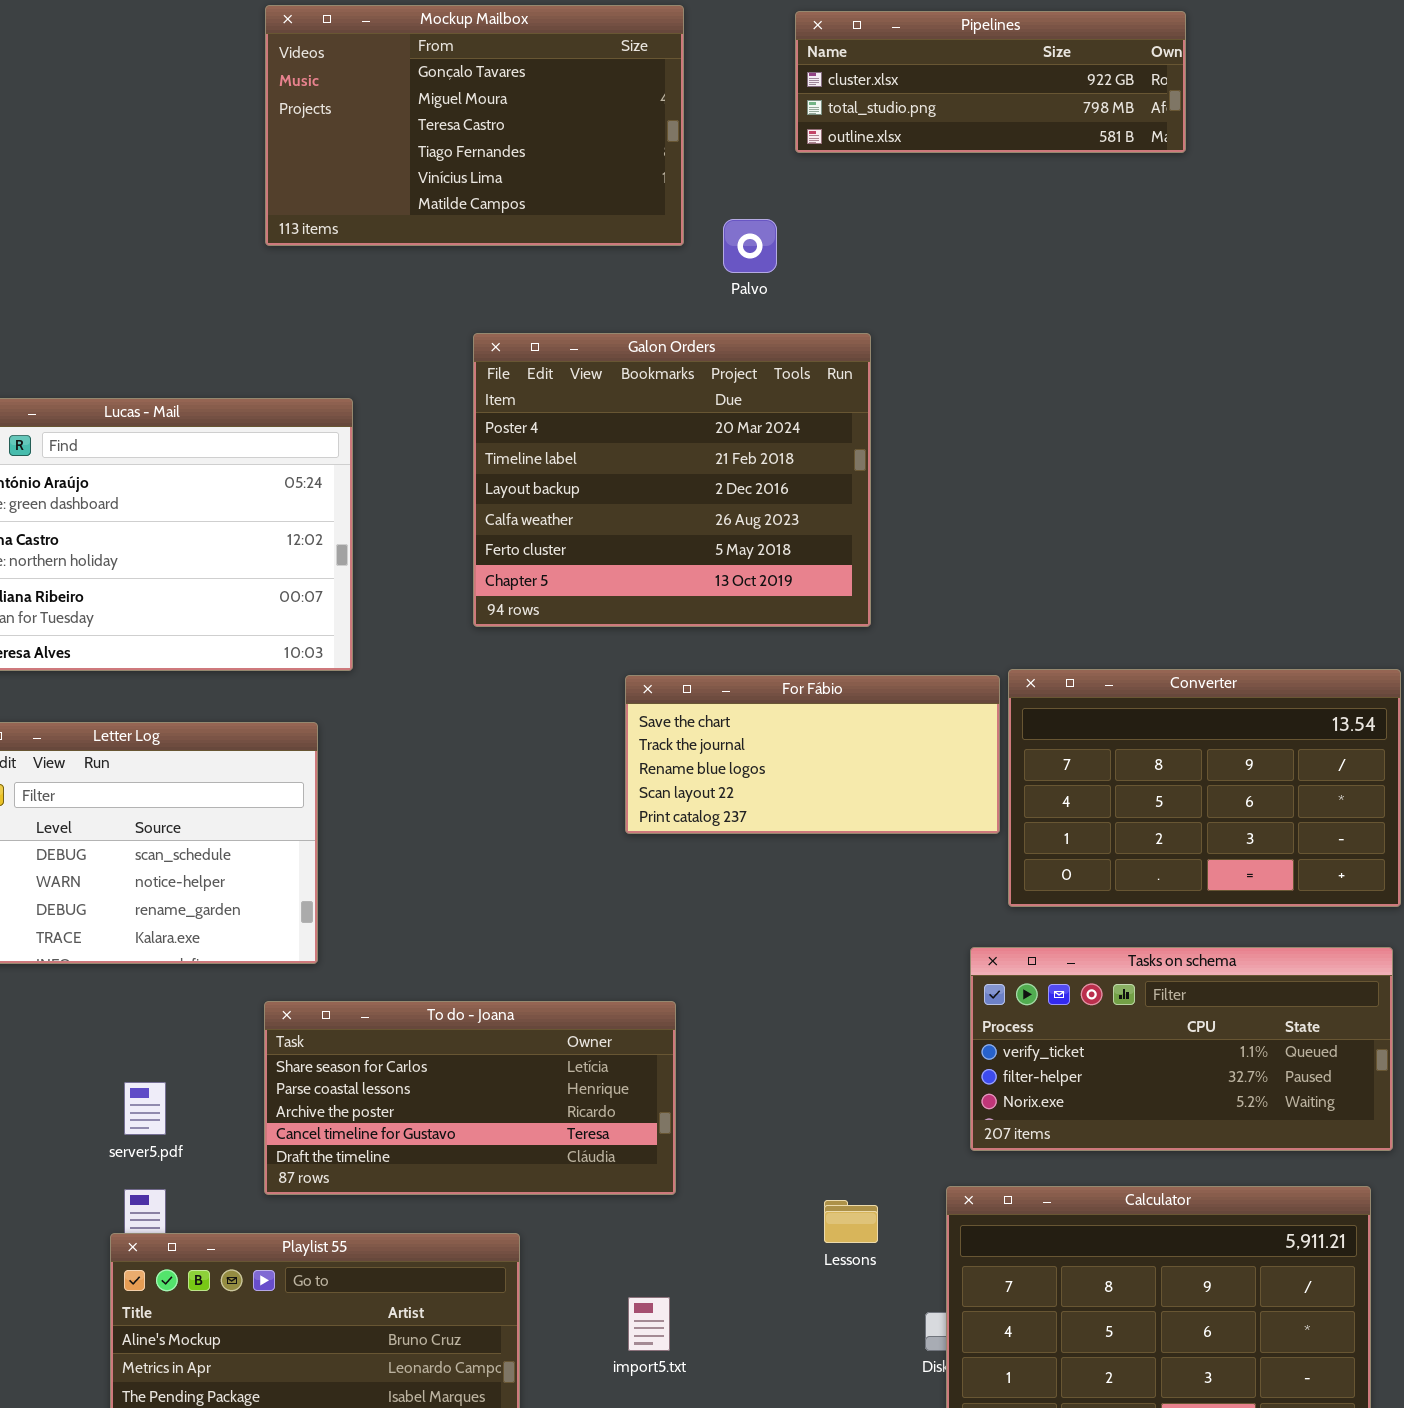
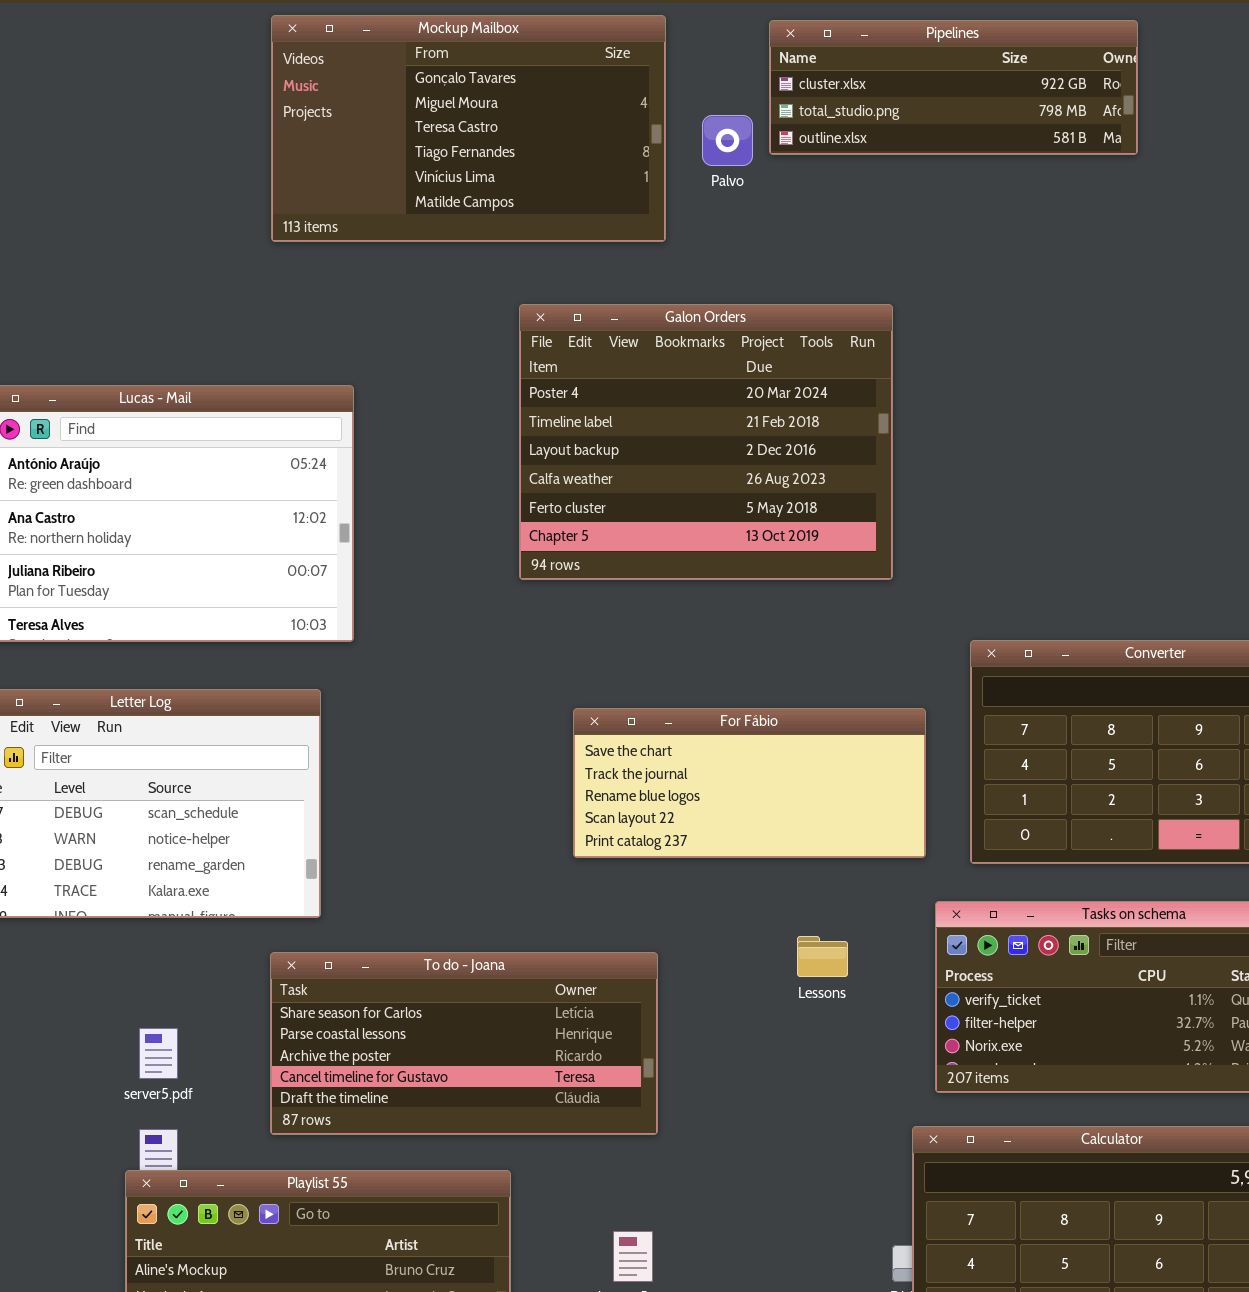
Palvo: [723,219,777,273] -> [702,115,753,166], moved
Galon Orders: [473,333,871,627] -> [519,304,893,580], moved
For Fábio: [625,675,1000,834] -> [573,708,926,858], moved
Lessons: [824,1200,878,1243] -> [797,936,848,977], moved

